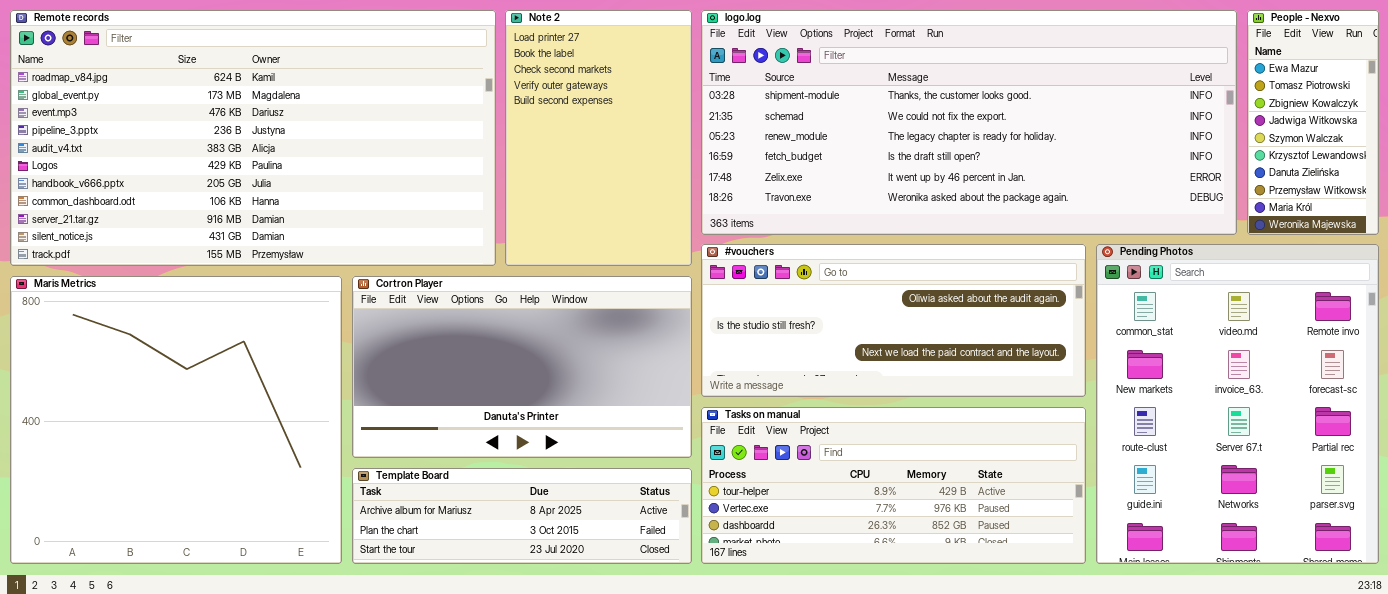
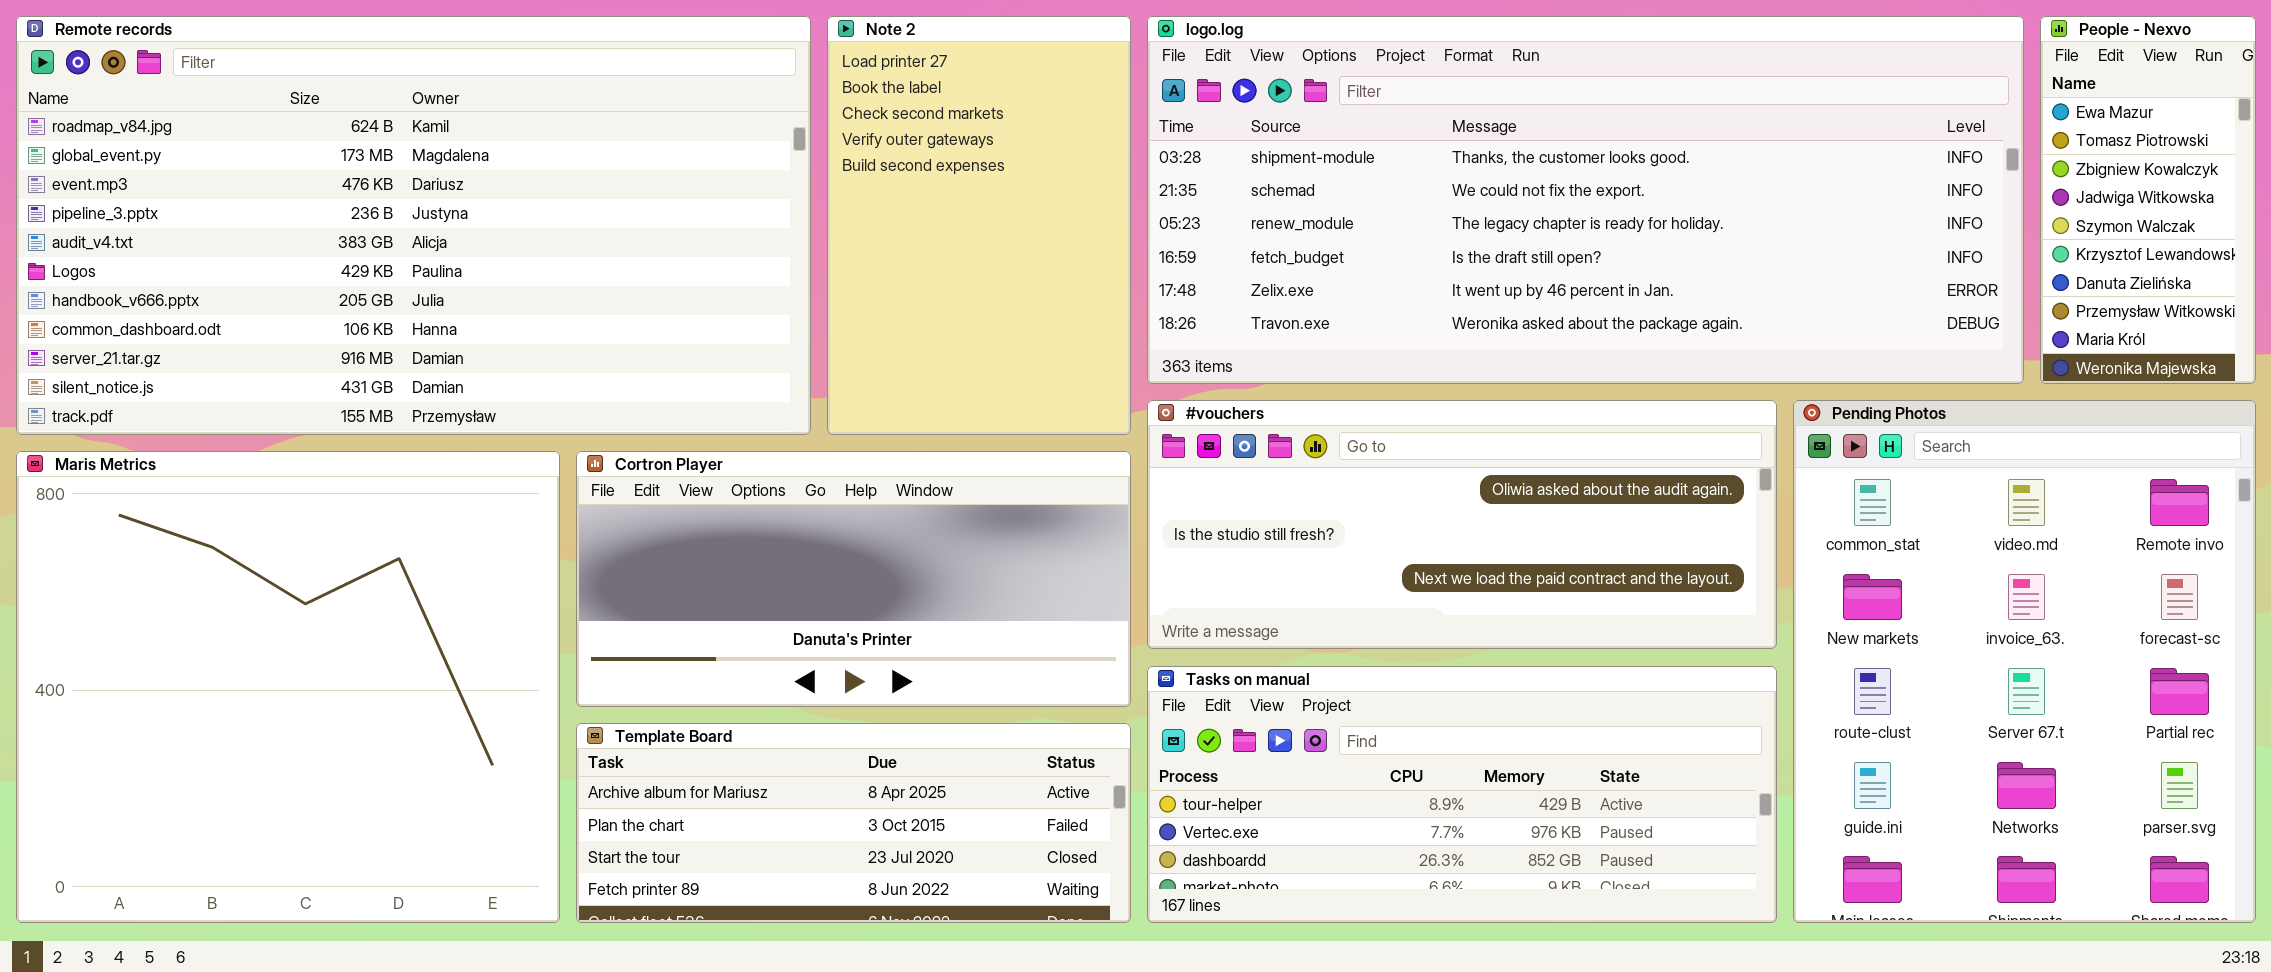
Cortron Player: [352,276,692,458] -> [576,451,1131,707], resized
Template Board: [352,468,692,564] -> [576,723,1131,923], resized

